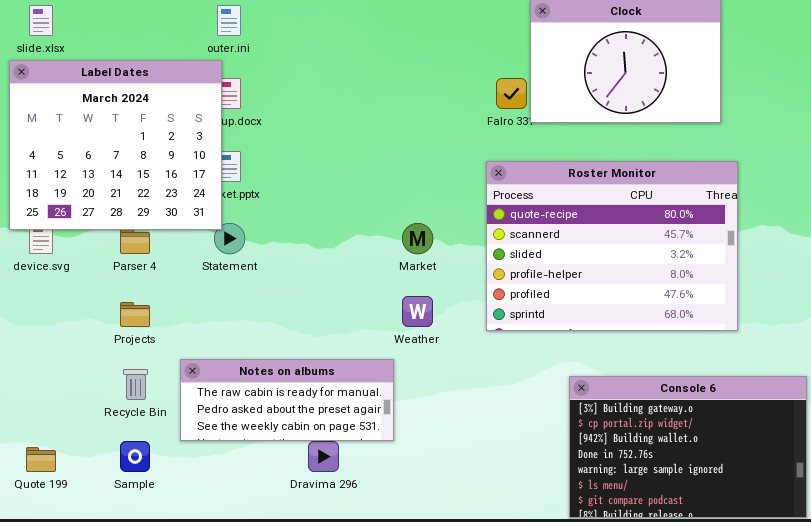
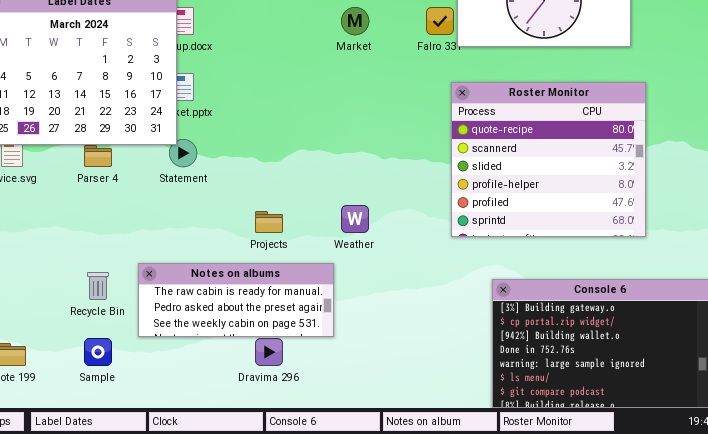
Roster Monitor: [486,161,738,331] -> [451,82,646,237], resized
Market: [402,223,433,254] -> [341,7,369,35], moved
Projects: [120,302,150,327] -> [255,211,283,233], moved

